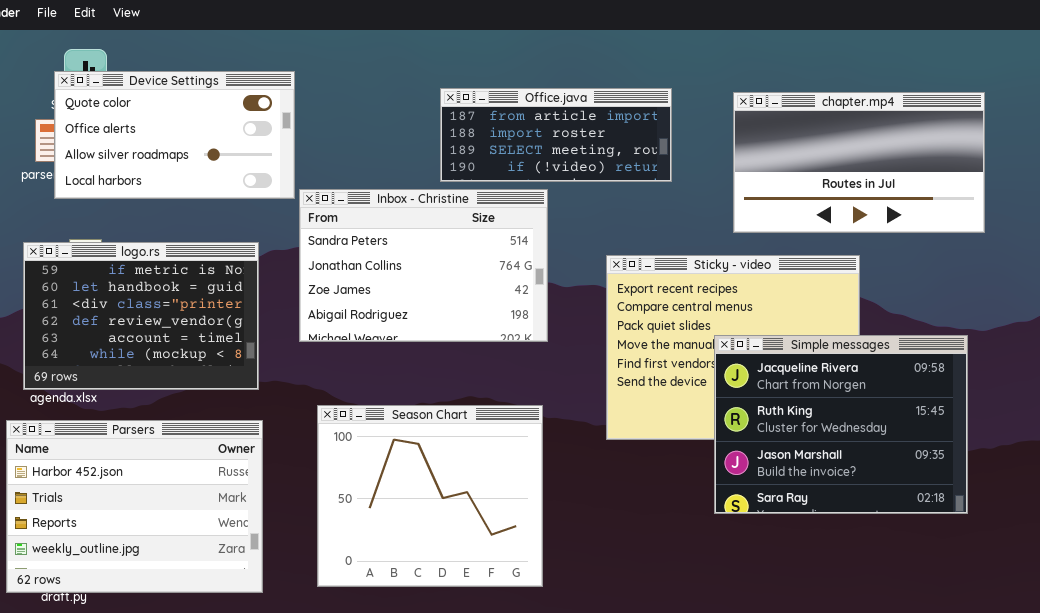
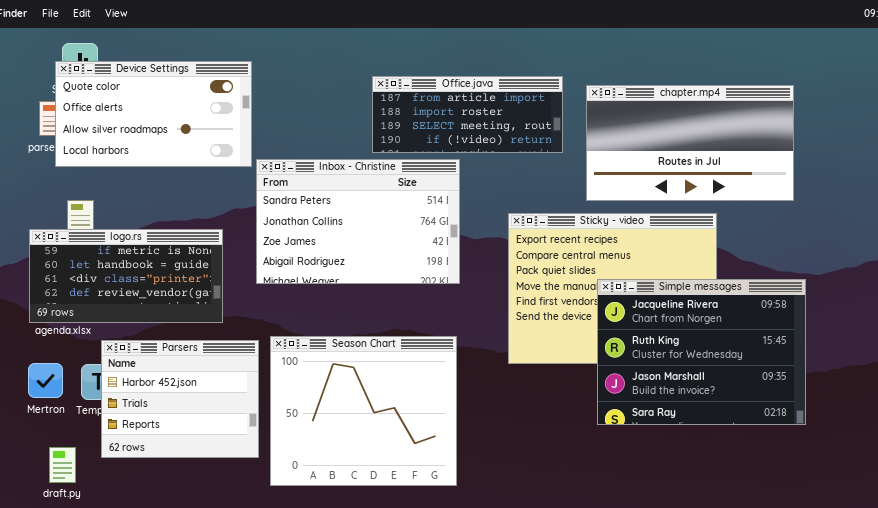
chapter.mp4: [733,92,985,233] -> [586,85,794,201], moved
logo.rs: [23,242,259,390] -> [29,229,223,323], resized
Parsers: [6,420,263,593] -> [101,340,259,458], moved, resized

